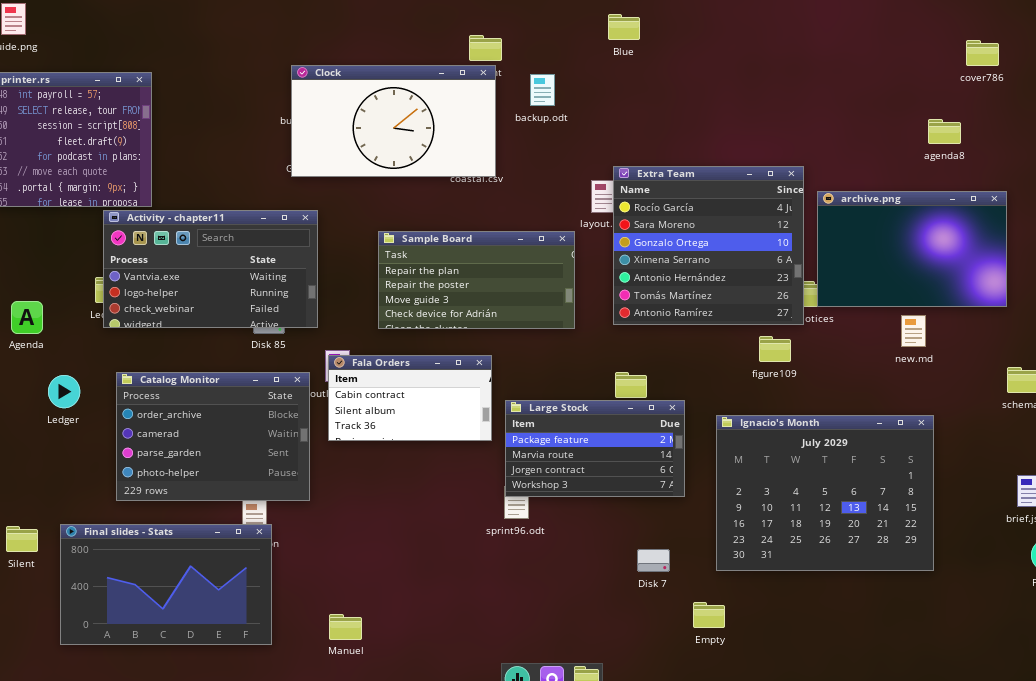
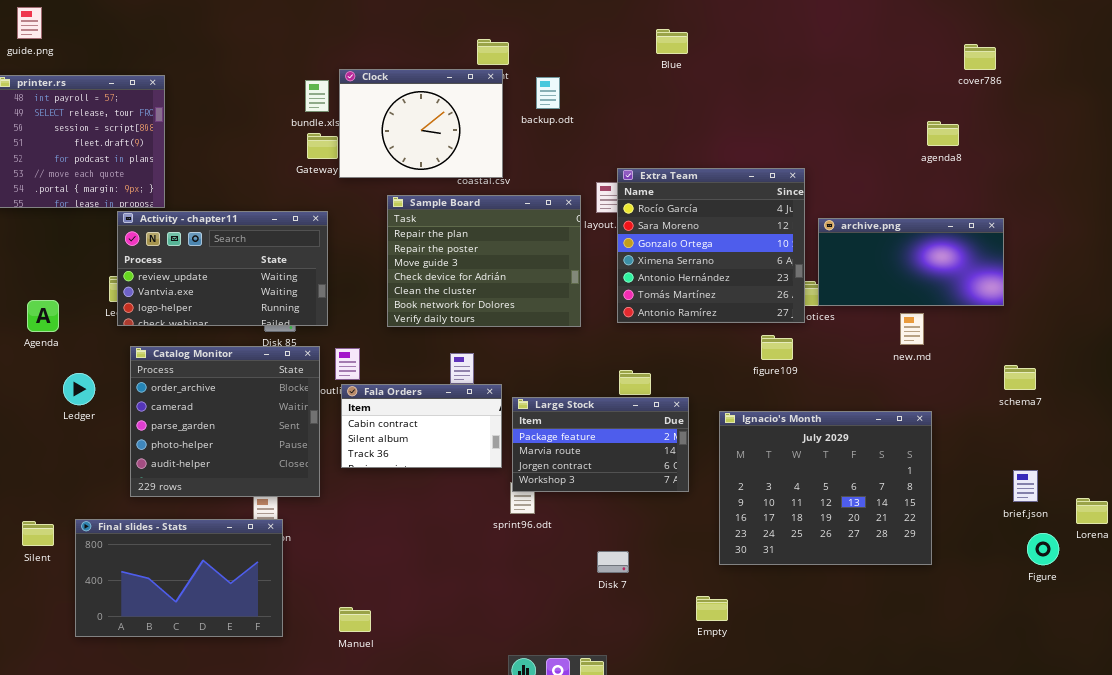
Blue: [608,14,640,40] -> [656,29,688,54], moved
Clock: [291,65,496,177] -> [339,69,503,178], resized
archive.png: [817,191,1007,307] -> [818,218,1004,306], resized
Activity - chapter11: [103,210,318,328] -> [117,211,328,326], scrolled up 1 row
Sample Board: [378,231,575,329] -> [387,195,581,327], resized
Fala Orders: [328,355,492,441] -> [341,384,502,468], moved
Catalog Monitor: [116,372,310,501] -> [130,346,320,497], resized
Disk 7: [637,549,670,572] -> [597,551,629,573], moved

